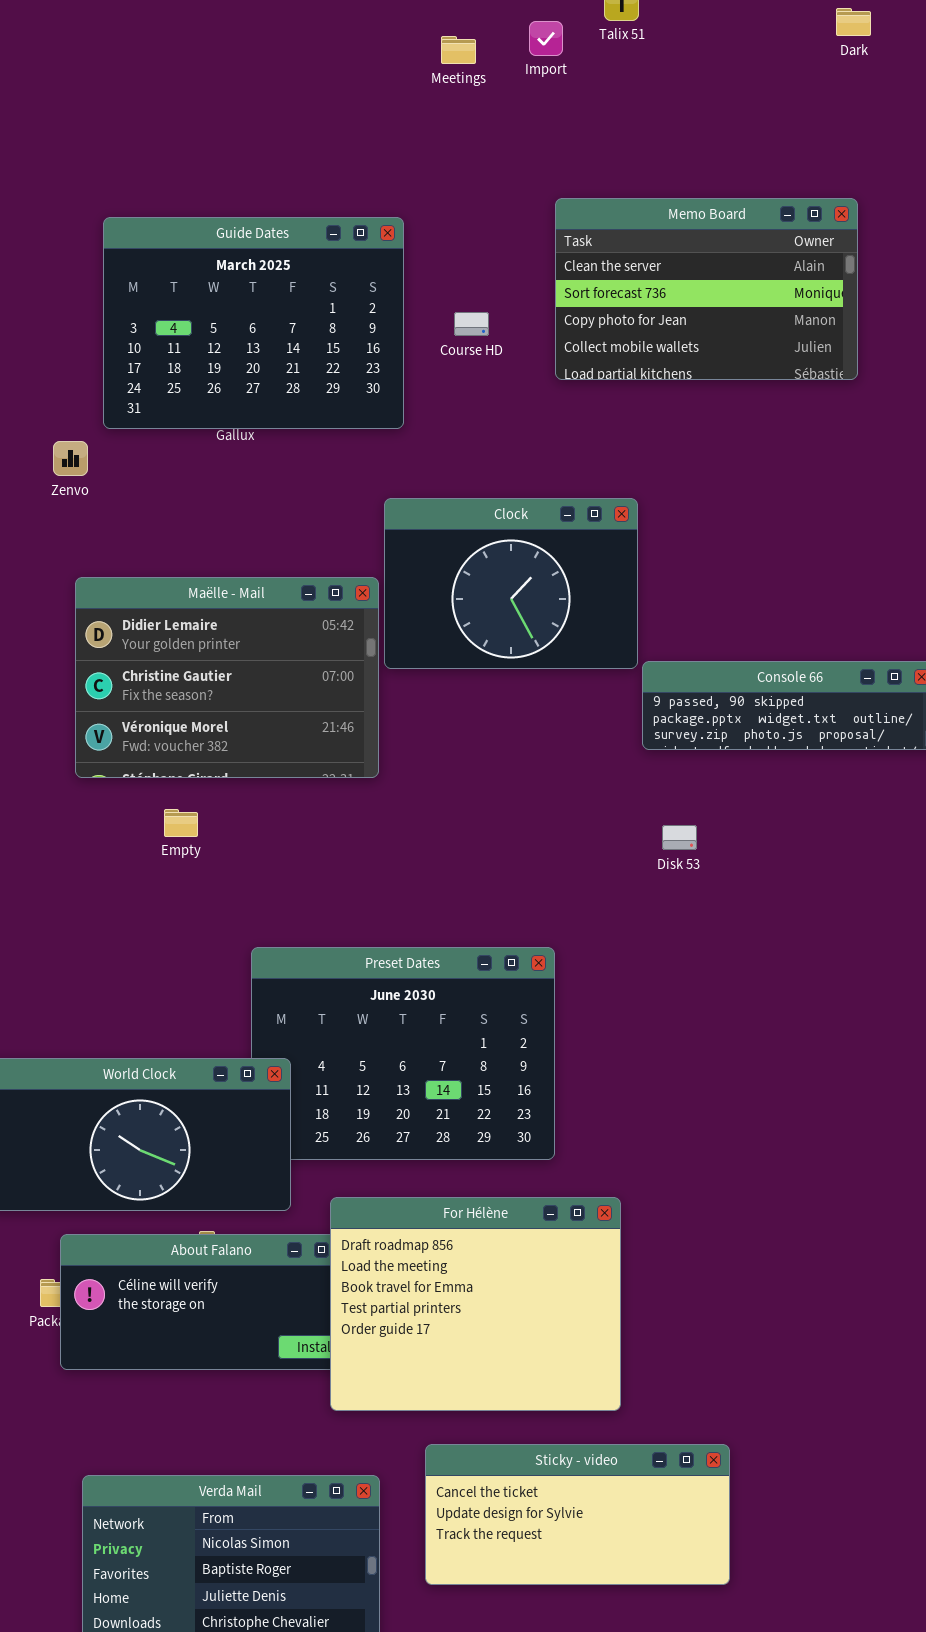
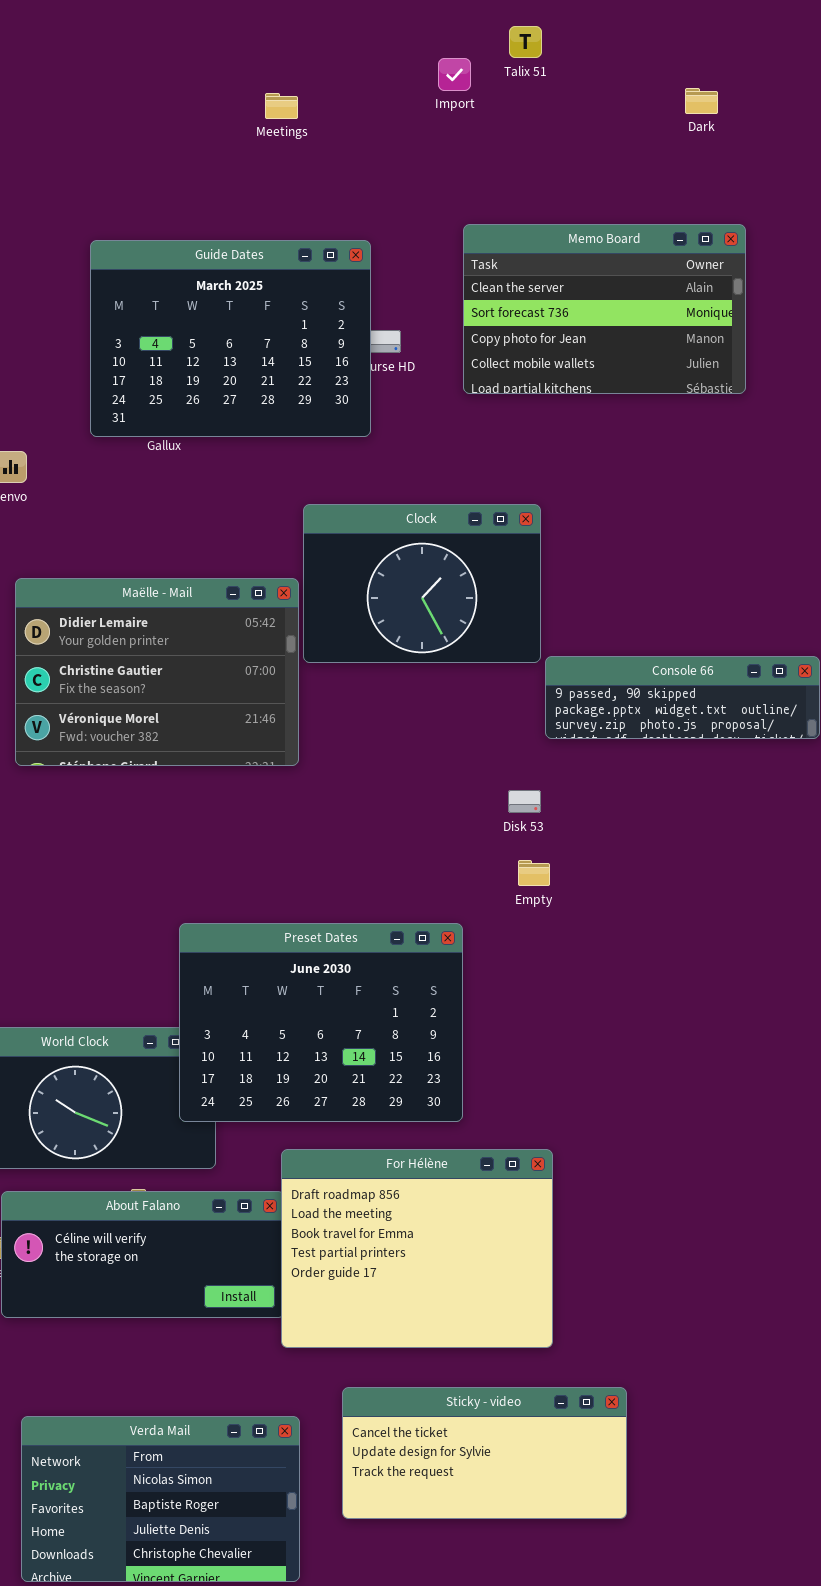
Dark: [836,8,871,36] -> [685,88,718,114], moved
Meetings: [441,36,476,64] -> [265,93,298,119], moved
Guide Dates: [103,217,404,429] -> [90,240,371,437], moved
Empty: [164,809,198,837] -> [518,860,550,886], moved
Disk 53: [662,825,697,850] -> [508,790,541,813], moved
Preset Dates: [251,947,555,1160] -> [179,923,463,1122], raised
For Hélène: [330,1197,621,1411] -> [281,1149,553,1348], moved

